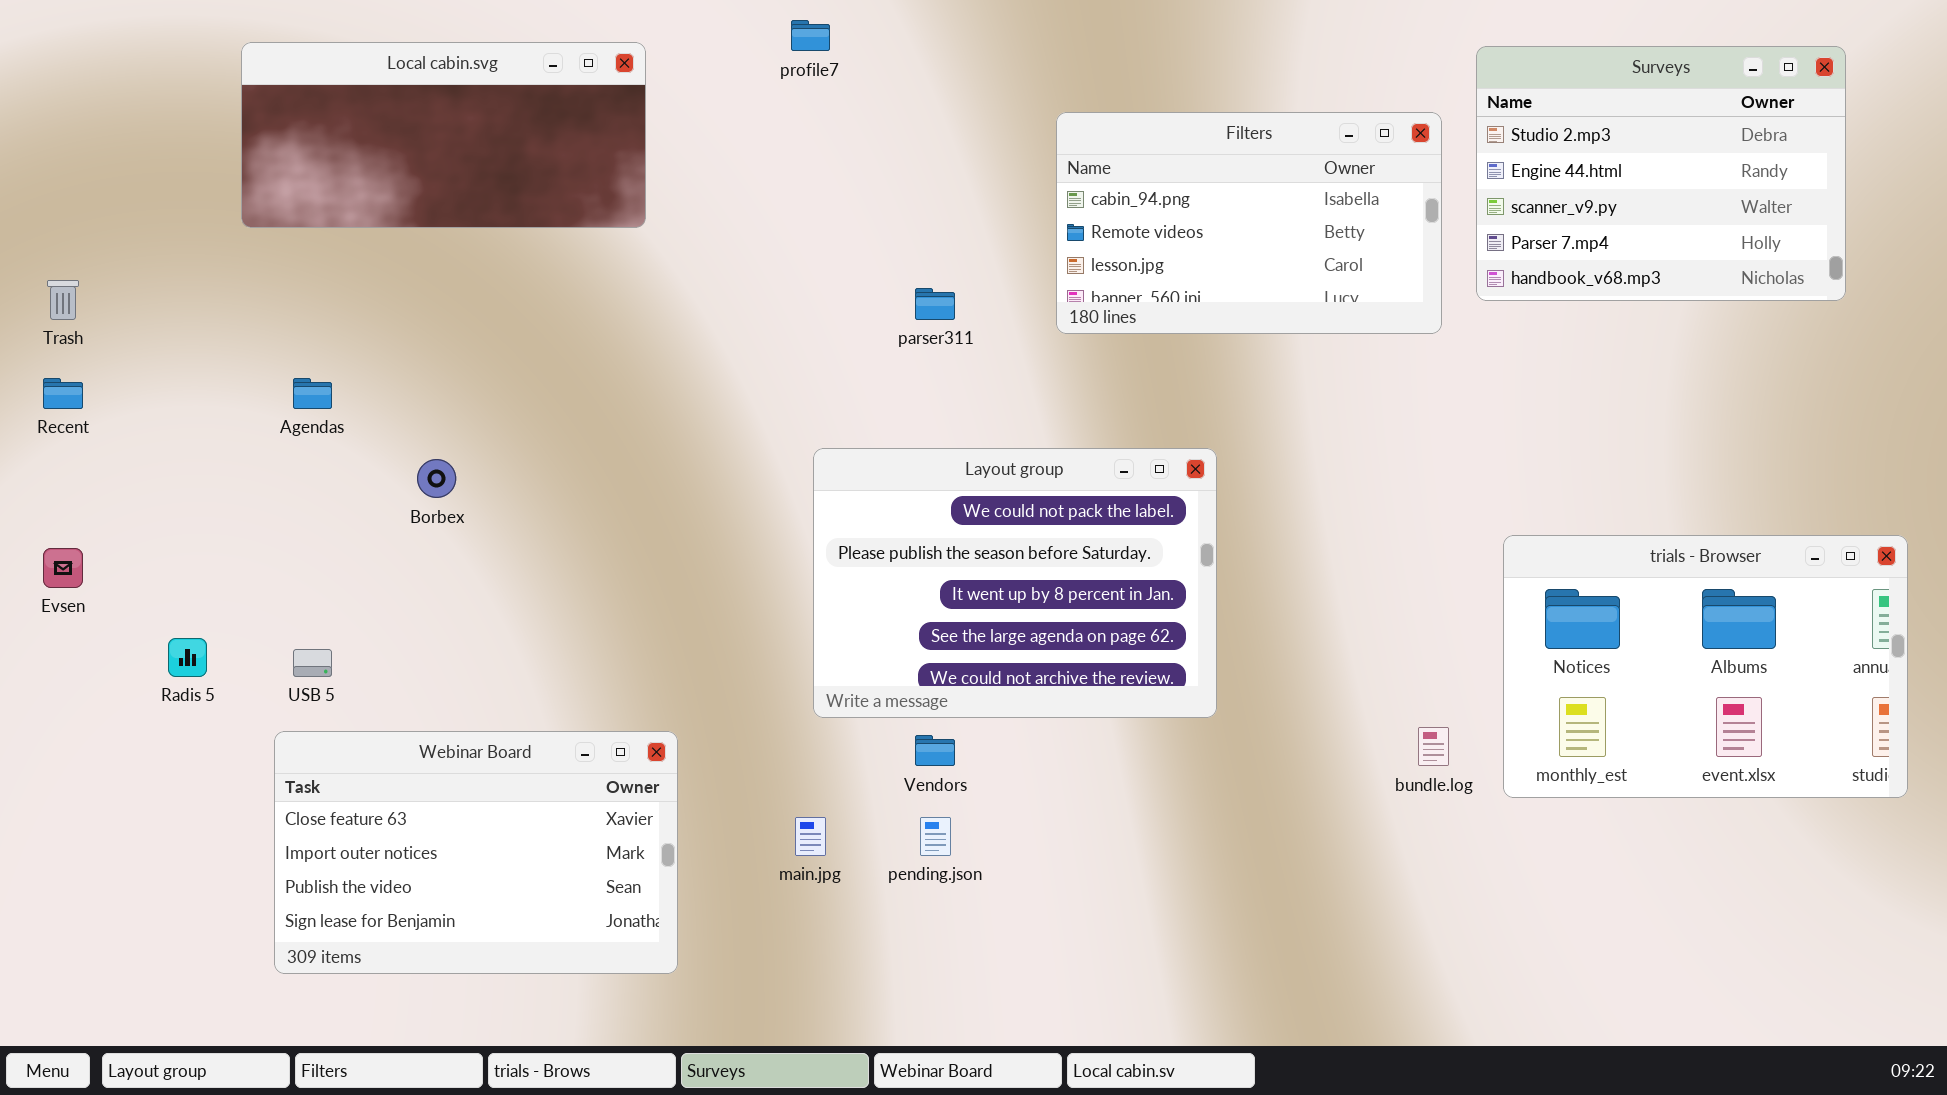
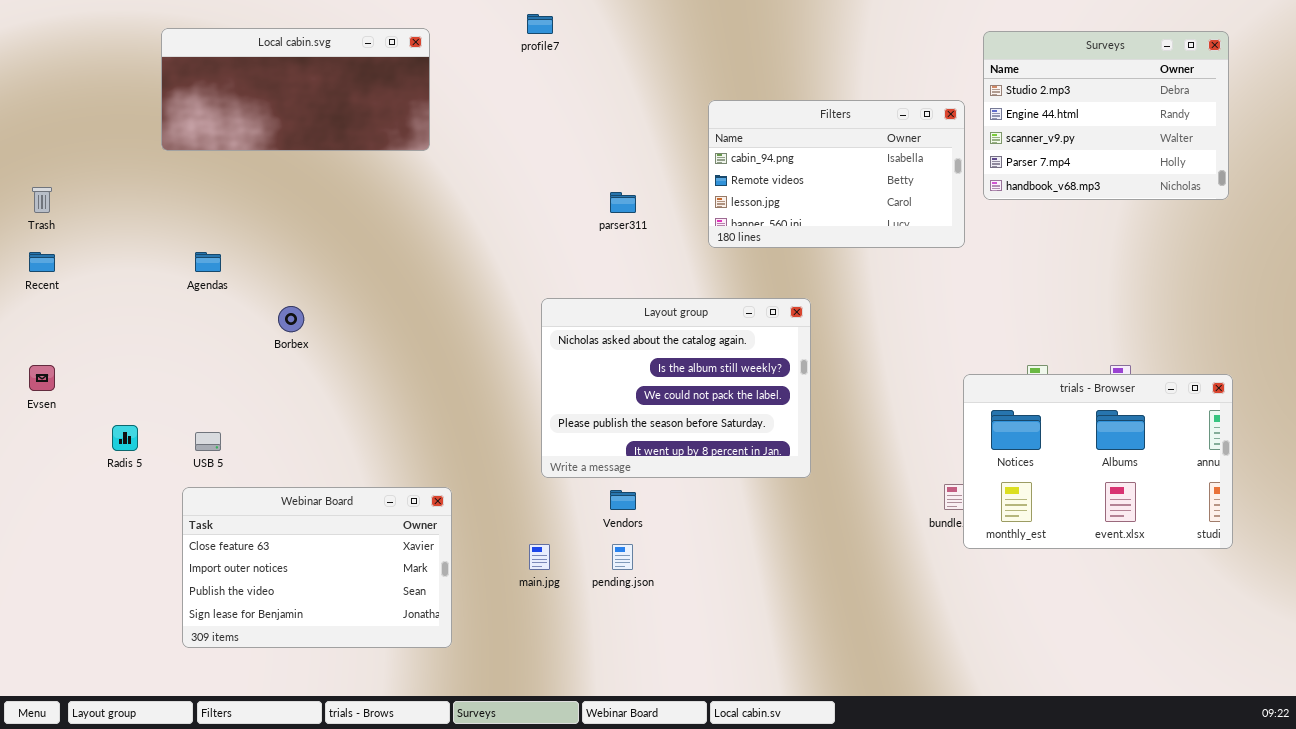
Filters: [1056,112,1442,334] -> [708,100,965,248], moved
Layout group: [813,448,1217,718] -> [541,298,811,478], scrolled up 2 rows
trials - Browser: [1503,535,1908,798] -> [963,374,1233,549], moved

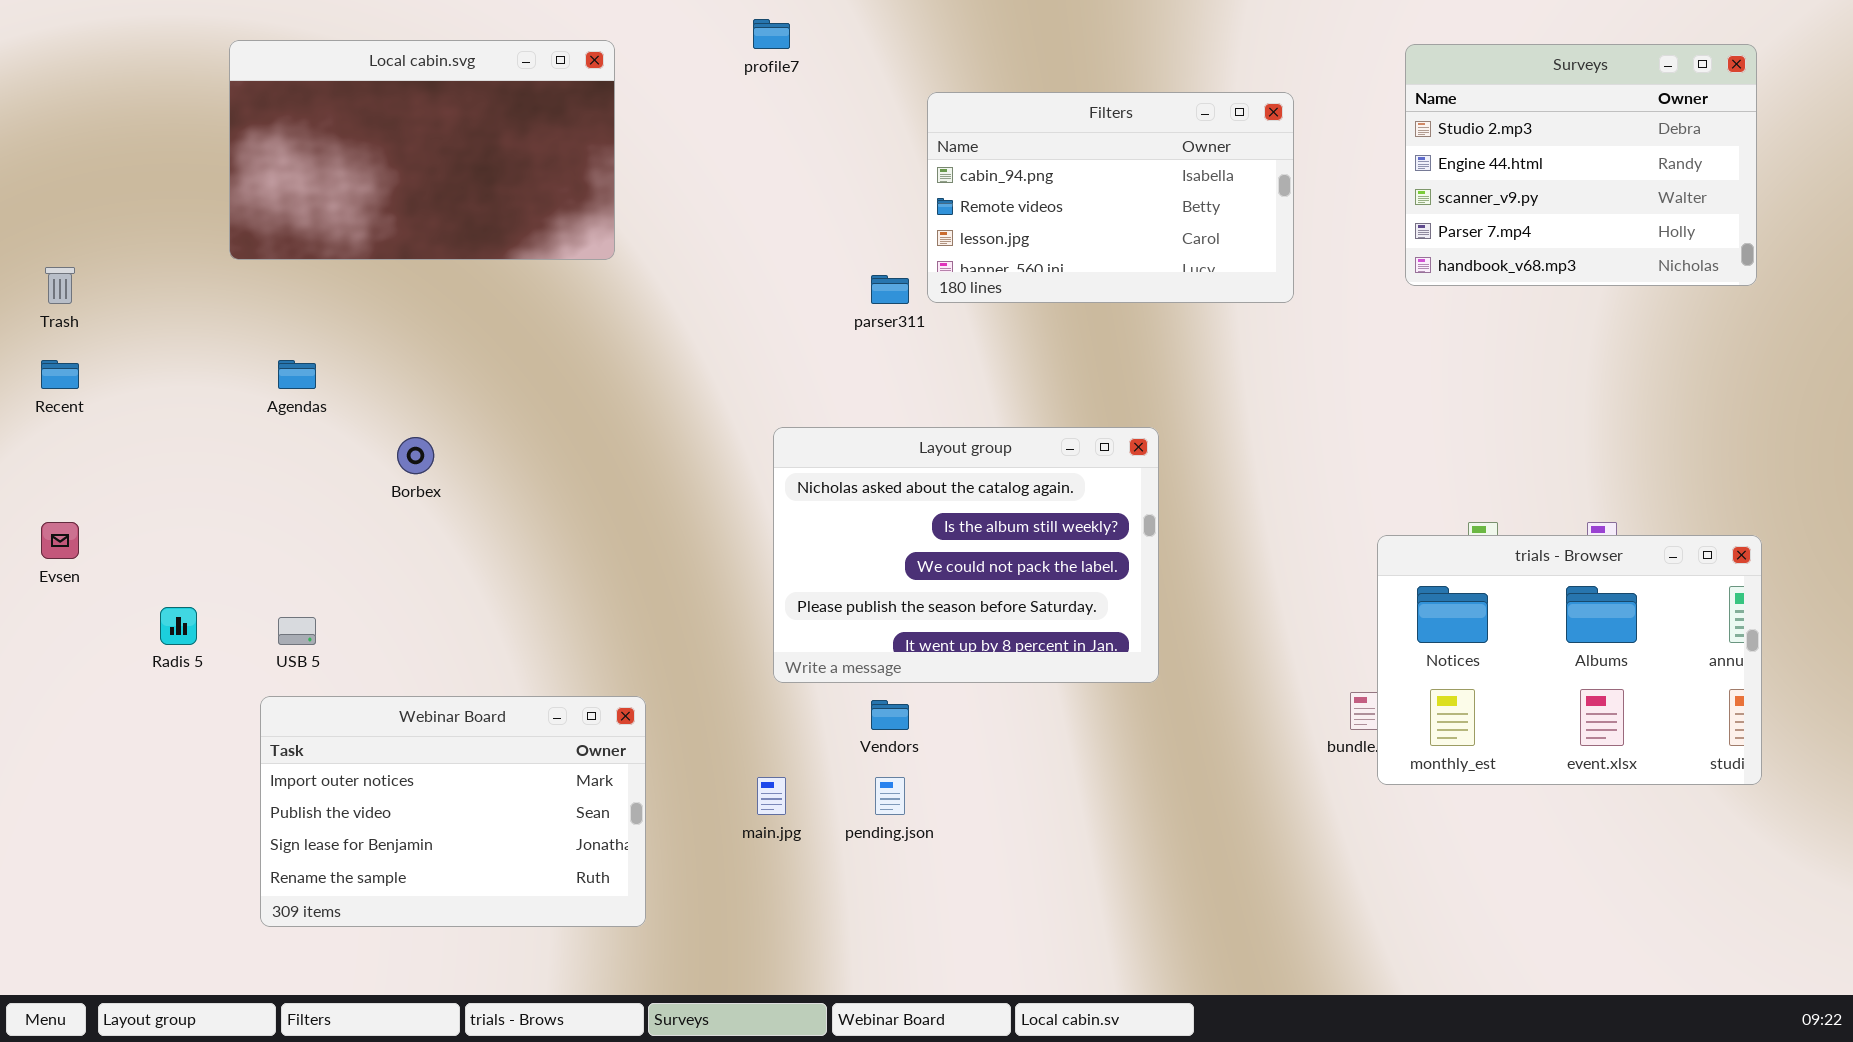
Local cabin.svg: [161,28,430,151] -> [229,40,615,260], resized
Filters: [708,100,965,248] -> [927,92,1294,303], moved
Webinar Board: [182,487,452,648] -> [260,696,646,927], scrolled down 1 row

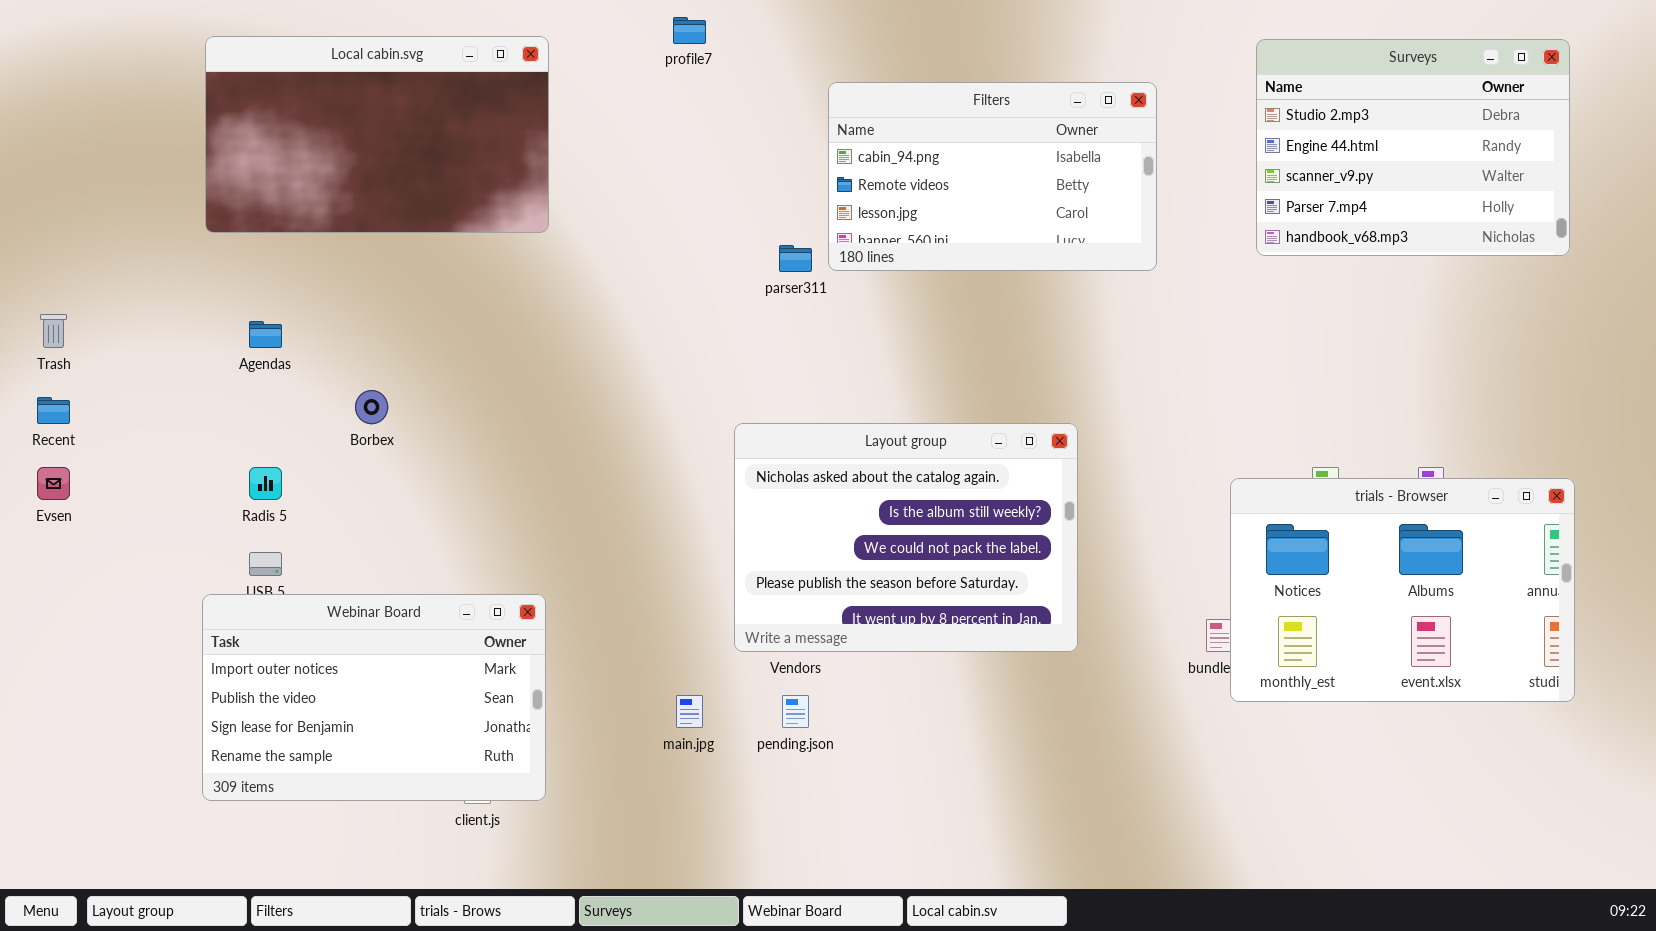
Trash: [45,267,75,304] -> [40,314,67,348], moved
Recent: [41,360,79,389] -> [37,397,70,424], moved
Layout group: [773,427,1159,683] -> [734,423,1078,652], moved
Radis 5: [160,607,197,645] -> [249,467,282,500], moved
Webinar Board: [260,696,646,927] -> [202,594,546,801], moved

